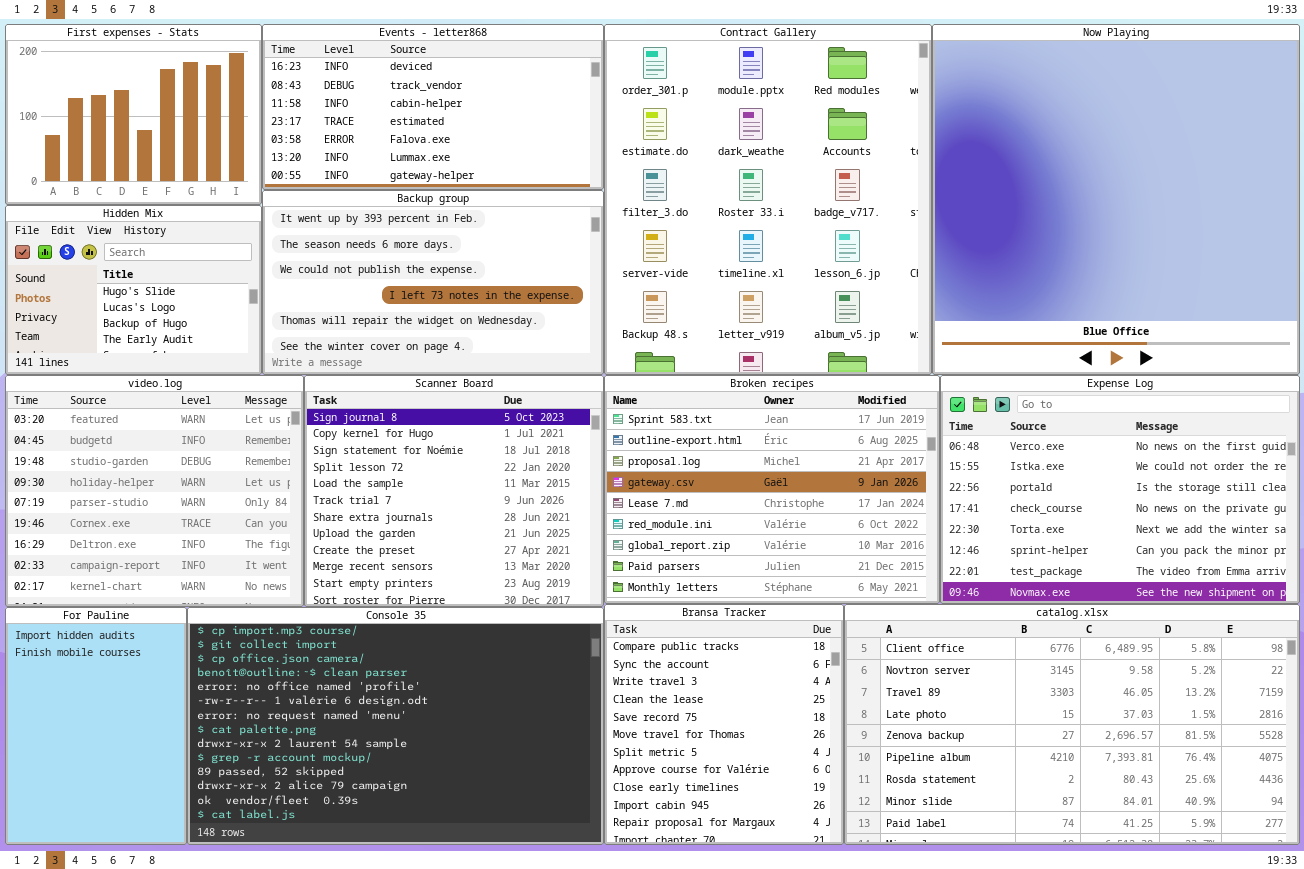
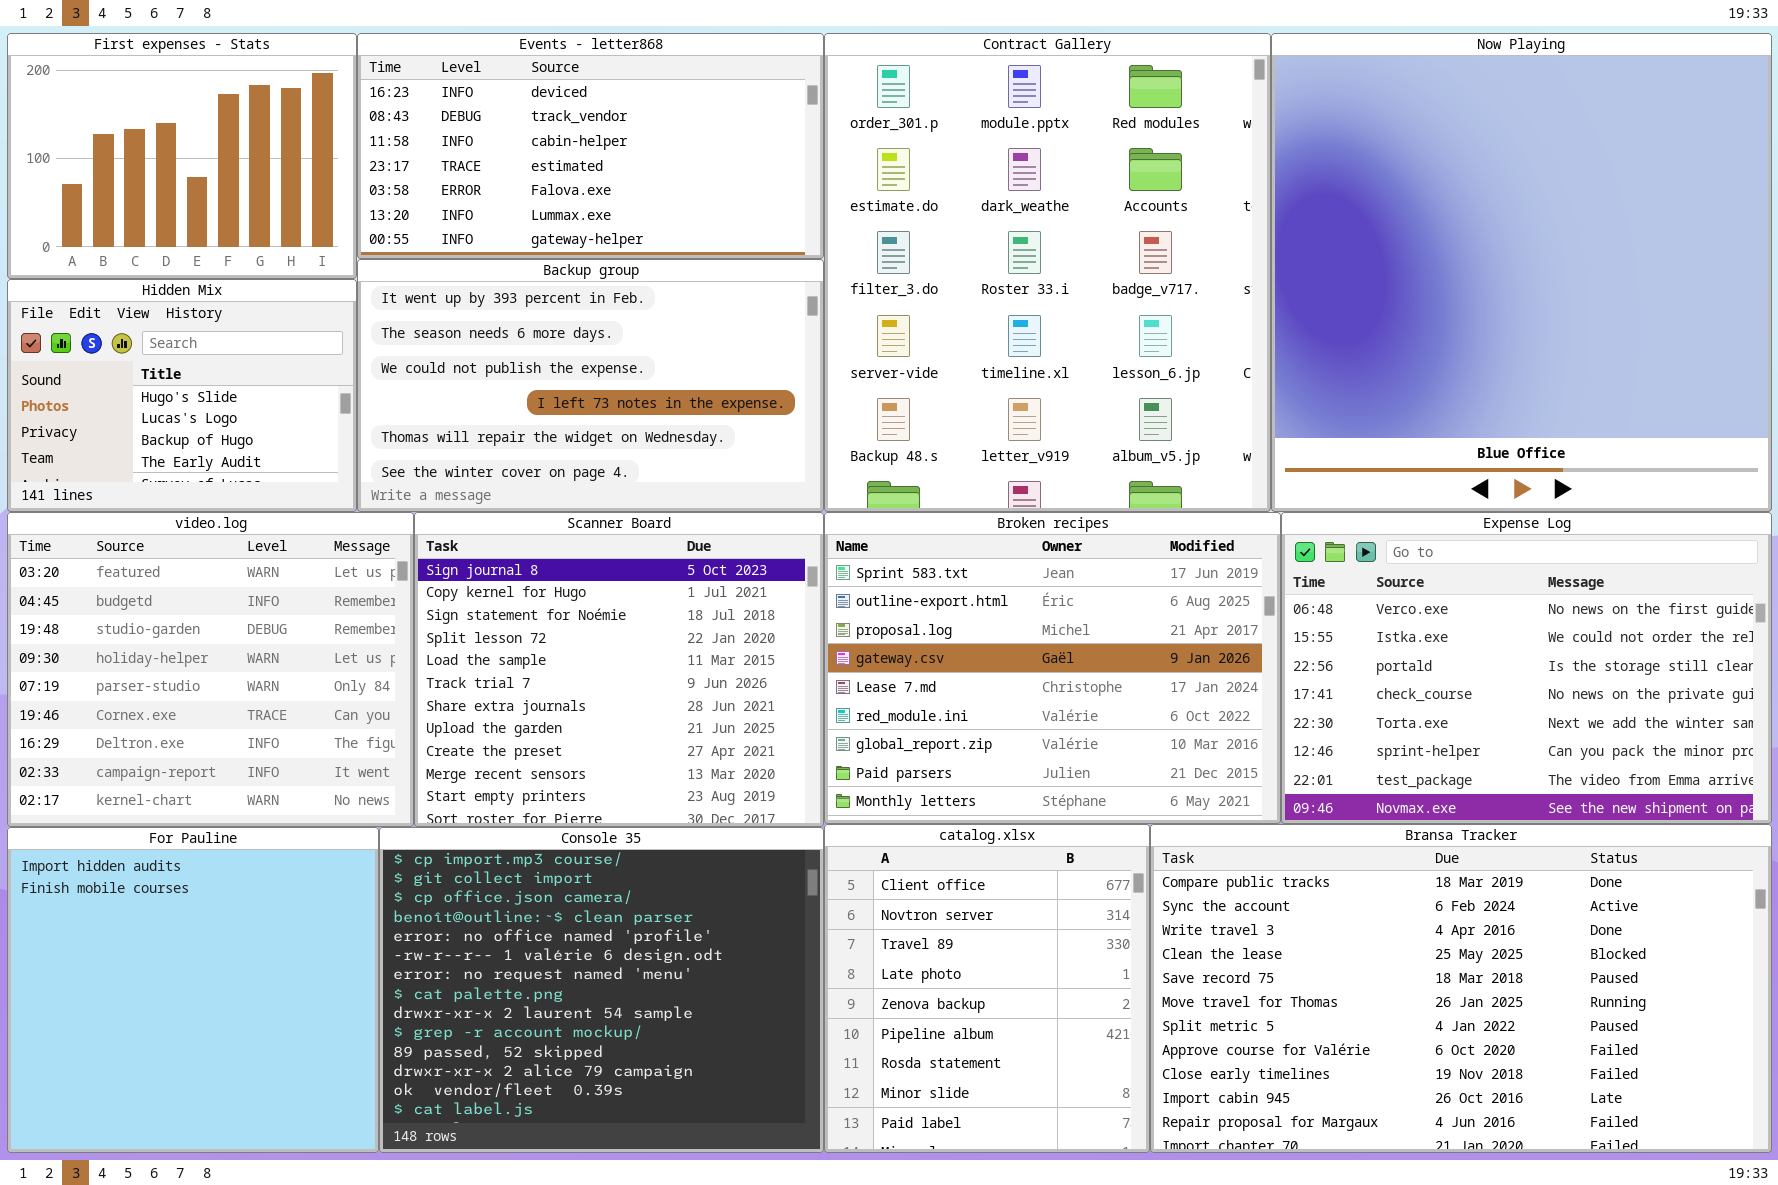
Bransa Tracker: [604,604,844,845] -> [1150,824,1772,1153], moved, resized
catalog.xlsx: [844,604,1300,845] -> [824,824,1150,1153], moved, resized
For Pauline: [5,607,187,845] -> [7,827,379,1153], resized
Console 35: [187,607,604,845] -> [379,827,824,1153], resized

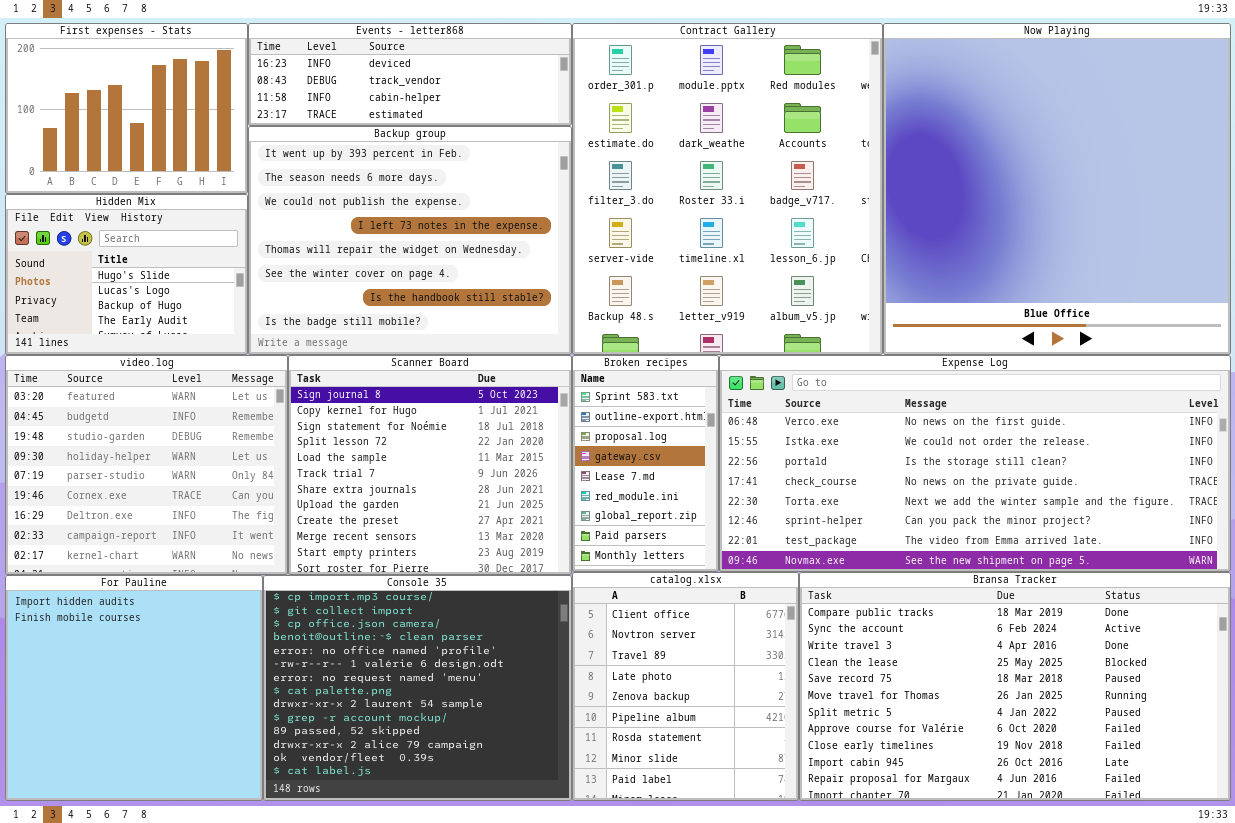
Events - letter868: [357,33,824,259] -> [248,23,572,126], resized
Backup group: [357,259,824,512] -> [248,126,572,355], resized
Broken recipes: [824,512,1281,824] -> [572,355,719,572], resized
Expense Log: [1281,512,1772,824] -> [719,355,1231,572], resized

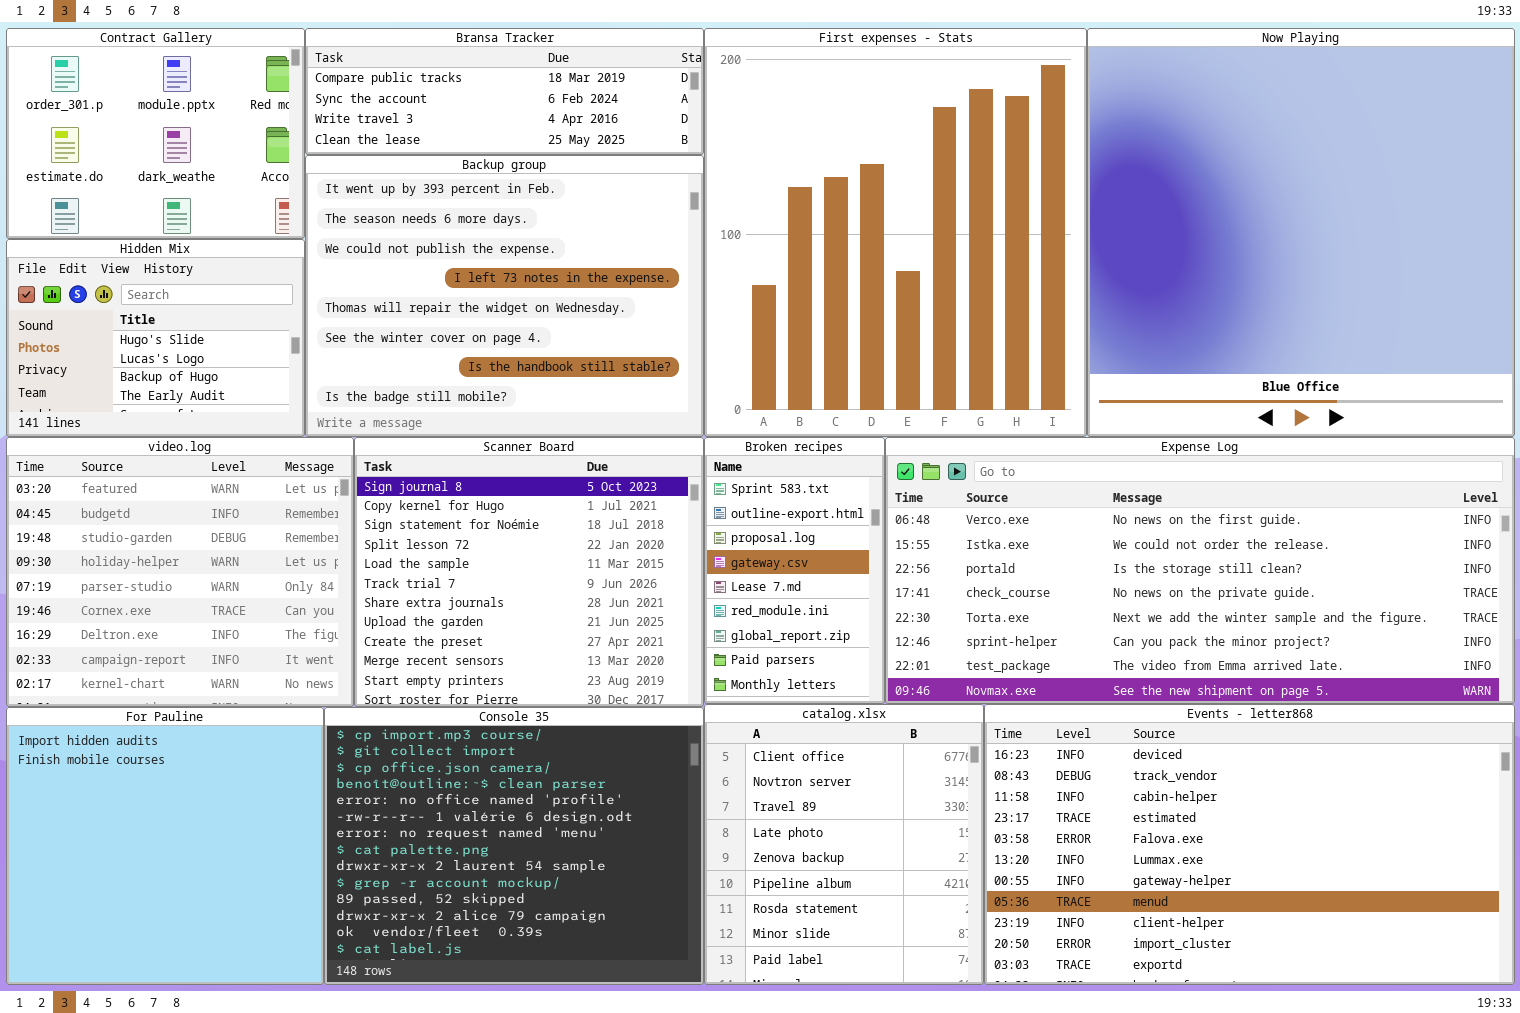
First expenses - Stats: [5,23,248,194] -> [704,28,1087,437], moved, resized
Events - letter868: [248,23,572,126] -> [984,704,1515,985], moved, resized
Contract Gallery: [572,23,883,355] -> [6,28,305,239], moved, resized
Bransa Tracker: [799,572,1231,801] -> [305,28,704,155], moved, resized

